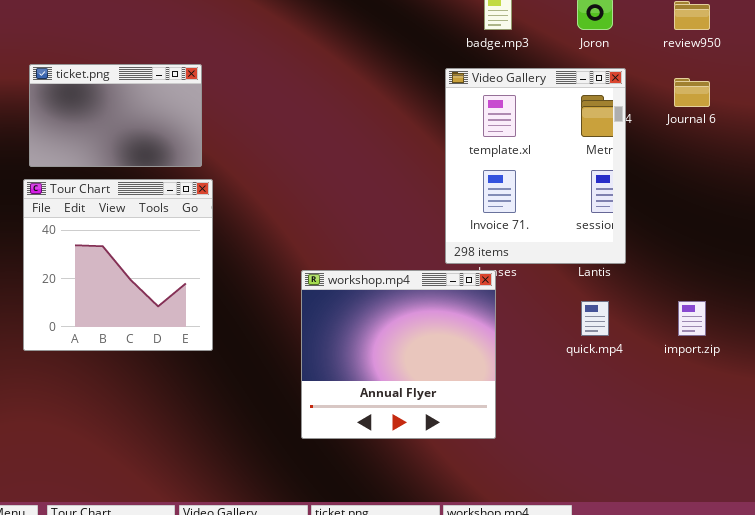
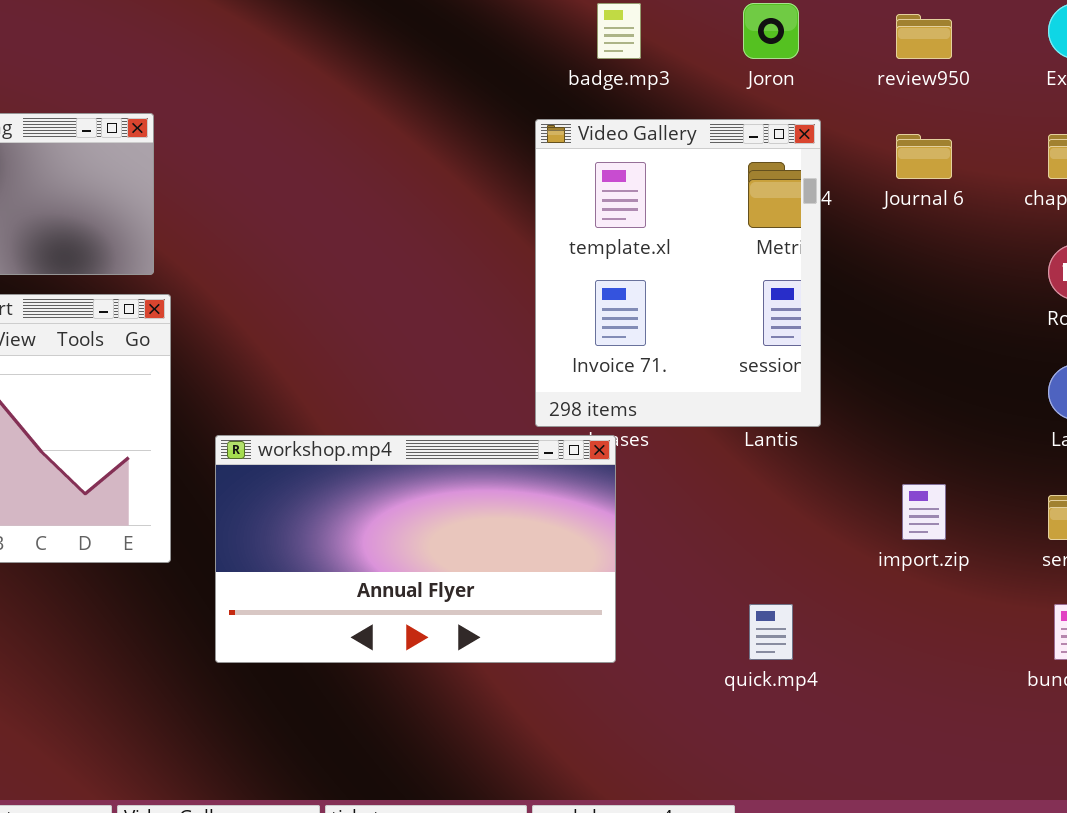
workshop.mp4: [301,270,496,439] -> [215,435,616,663], resized
quick.mp4: [581,301,609,336] -> [749,604,793,660], moved

